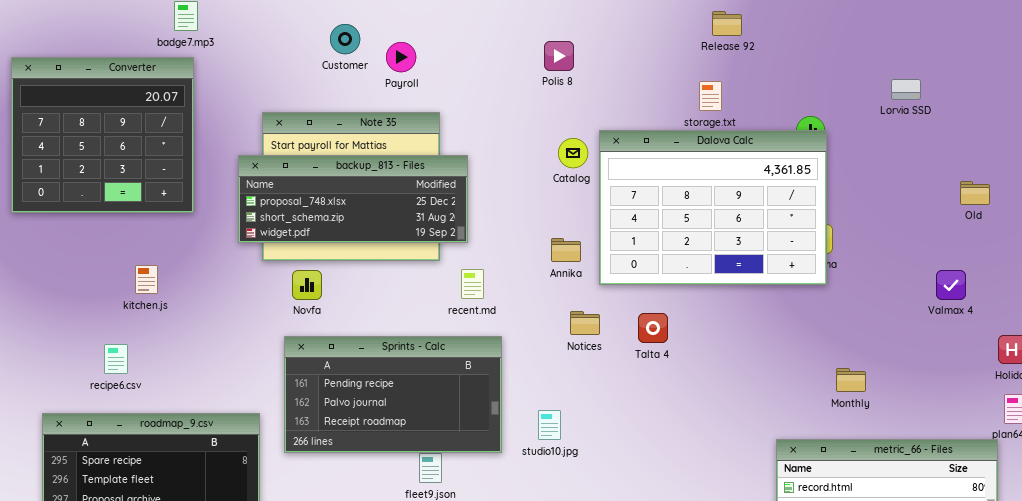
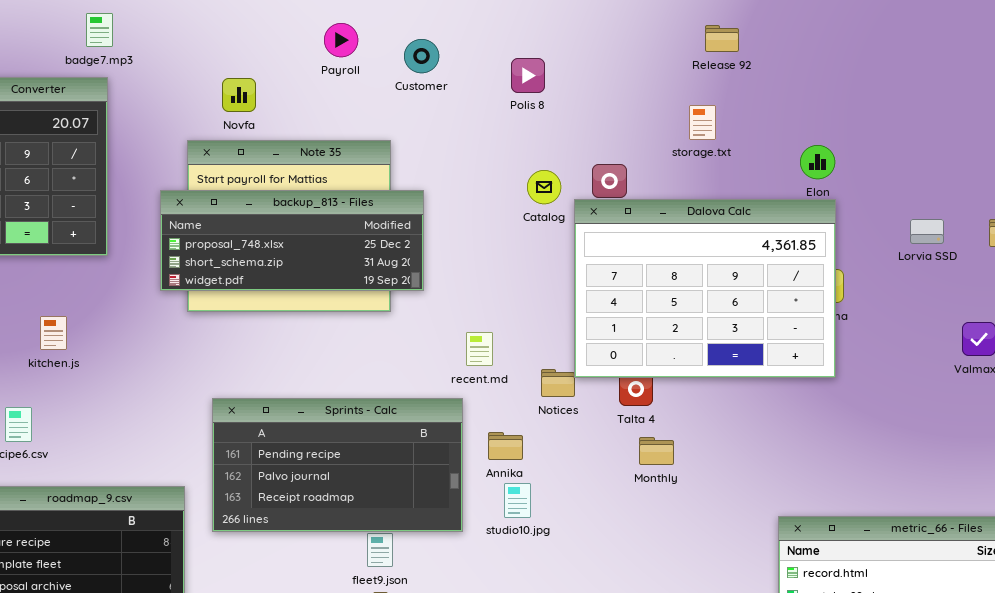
Customer: [330,24,360,54] -> [404,39,439,73], moved
Payroll: [386,42,416,72] -> [324,23,358,57], moved
Lorvia SSD: [891,79,921,100] -> [910,219,944,244], moved
Dalova Calc: [599,130,827,285] -> [574,199,836,378], moved
Annika: [551,238,581,262] -> [488,432,523,460], moved
recent.md: [461,269,484,299] -> [466,332,493,366], moved
Novfa: [292,270,322,300] -> [222,78,256,112], moved
Monthly: [836,368,866,392] -> [639,437,674,465], moved

